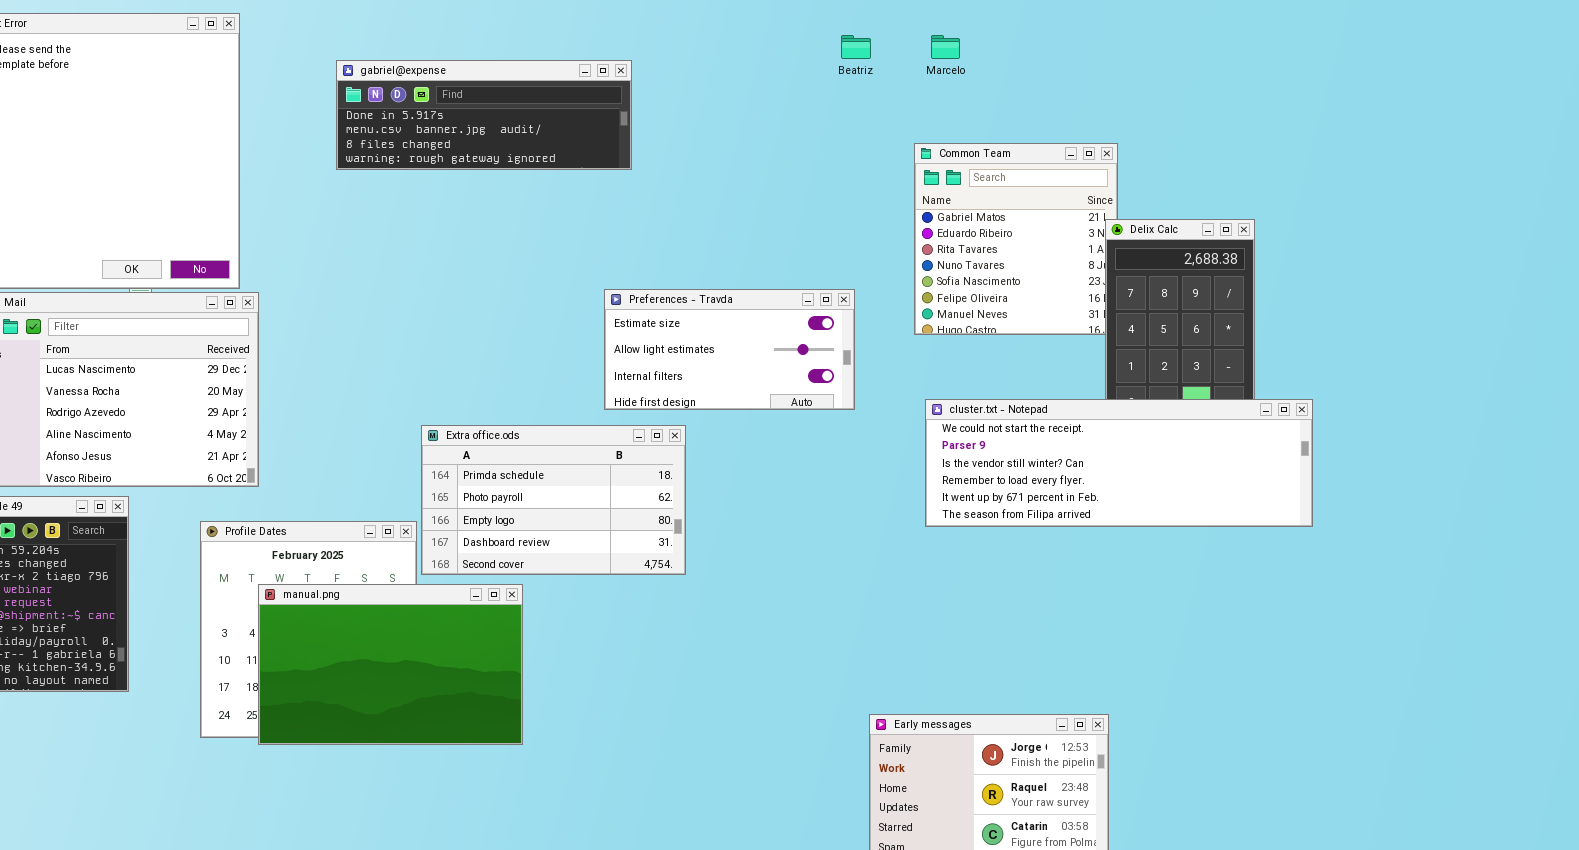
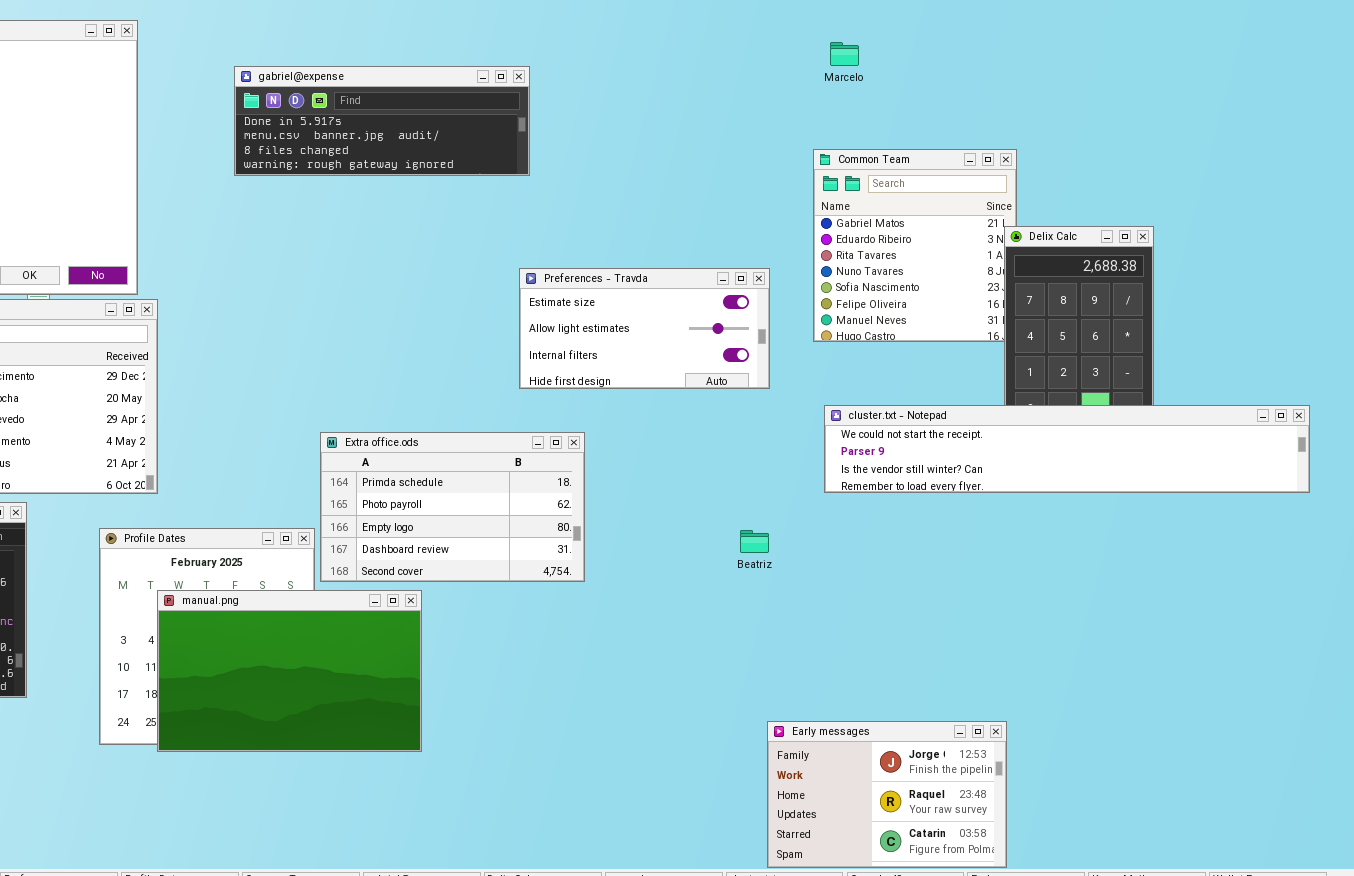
Beatriz: [841,35,871,59] -> [740,530,769,553], moved
Preferences - Travda: [604,289,855,410] -> [519,268,770,389], moved
cluster.txt - Notepad: [925,399,1313,527] -> [824,405,1310,493], resized

